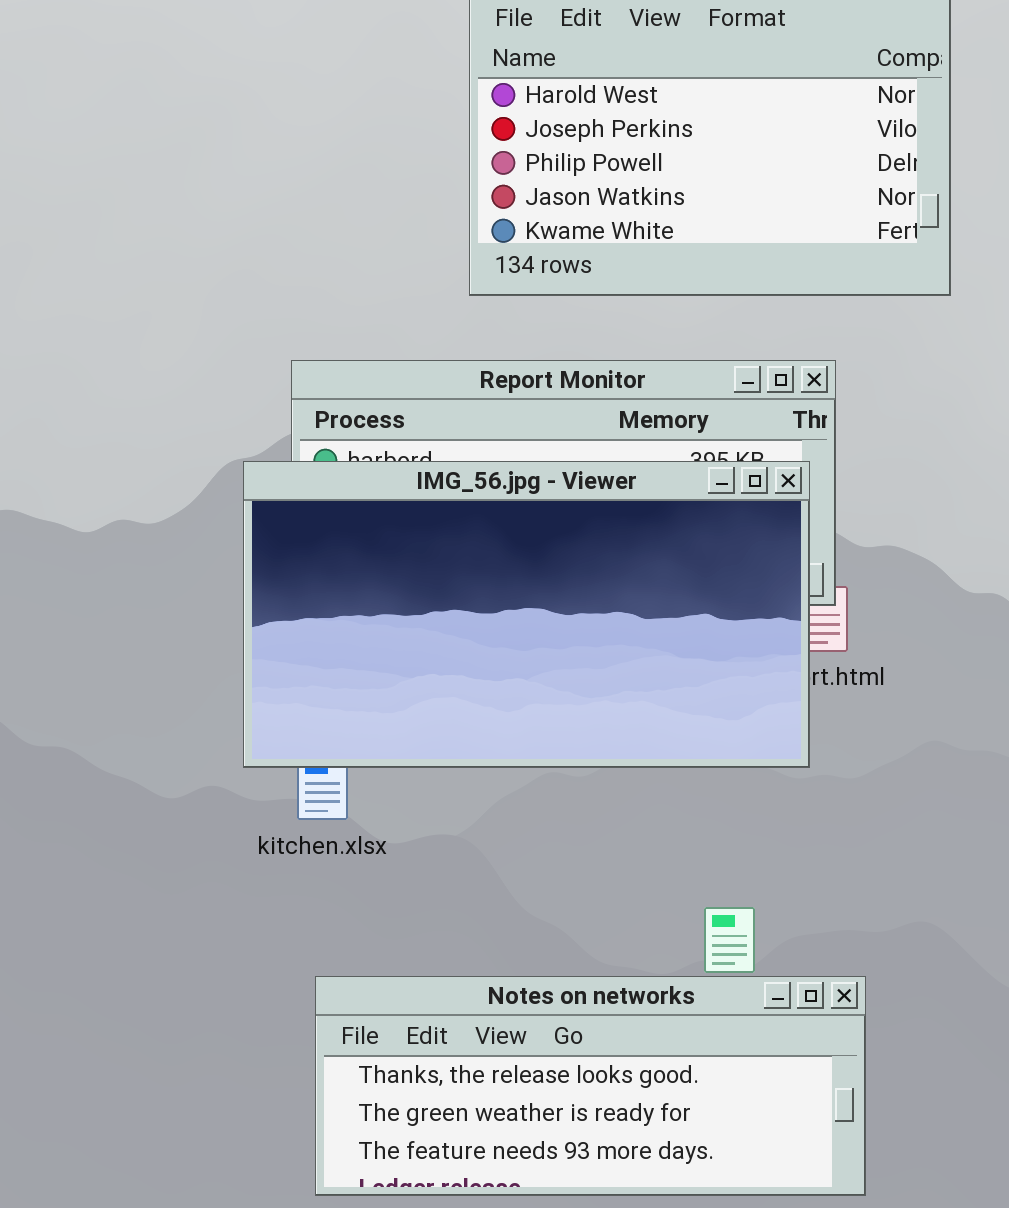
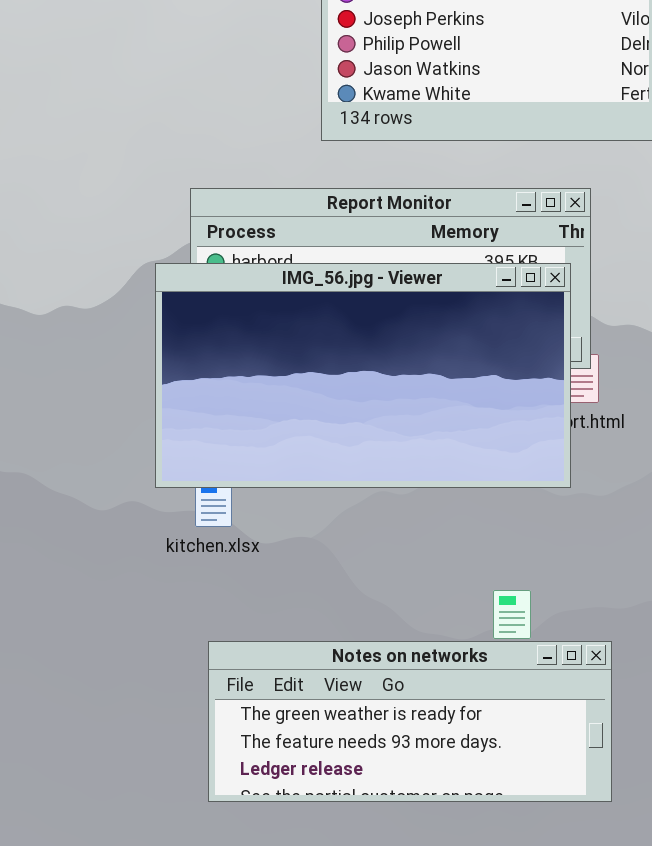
Notes on networks: [315,976,866,1196] -> [208,641,612,802], scrolled down 1 row

